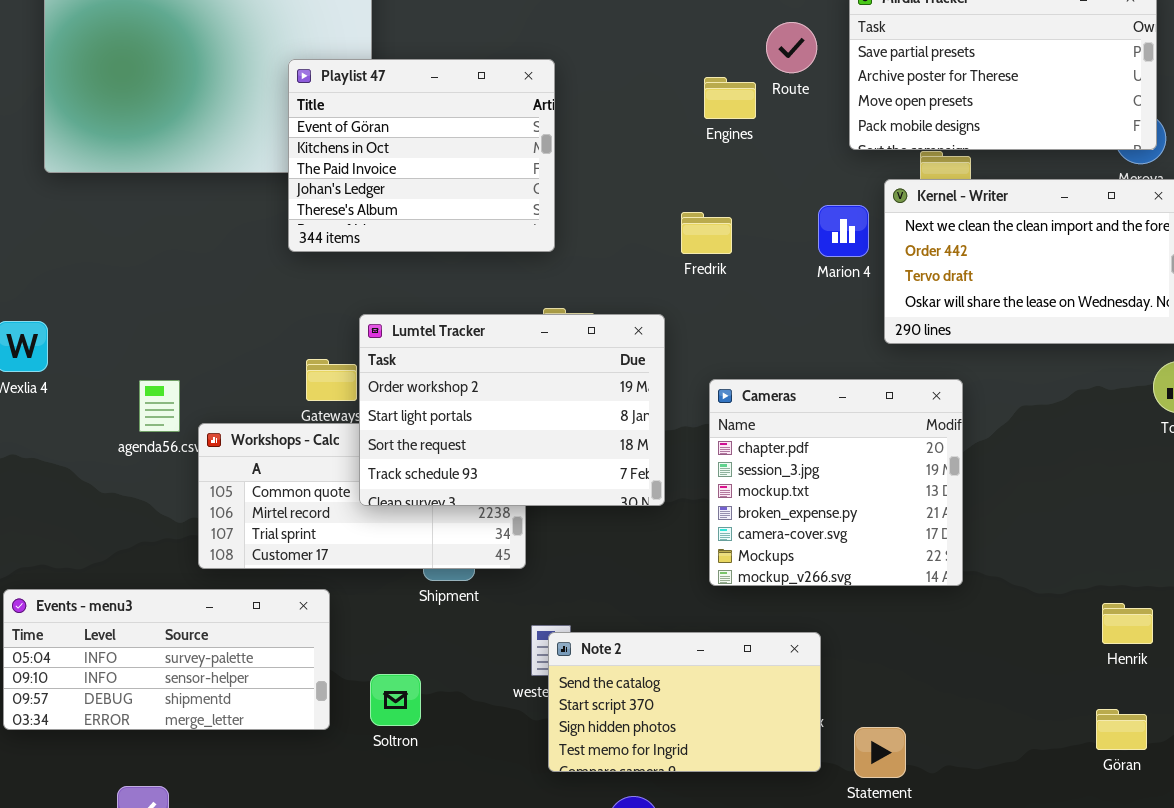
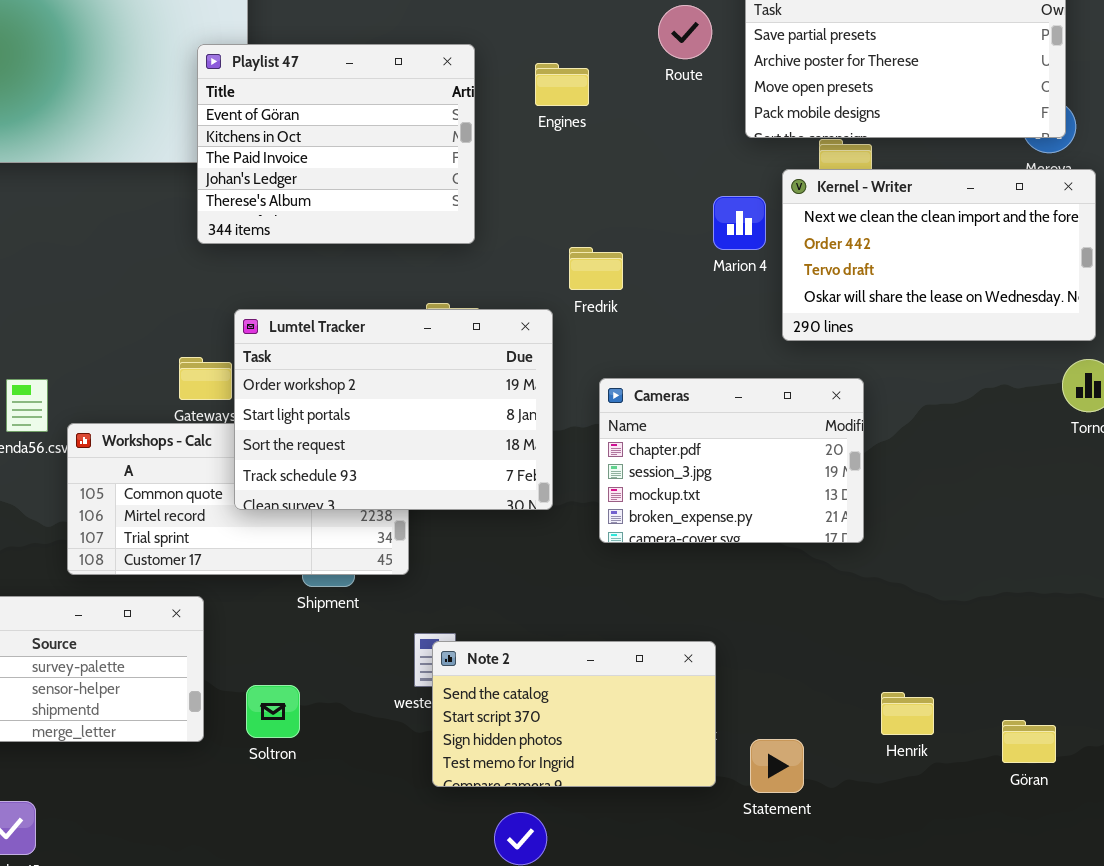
Playlist 47: [288,59,555,252] -> [197,44,475,244], moved
Engines: [704,77,756,119] -> [535,63,589,106], moved
Fredrik: [681,212,732,254] -> [569,247,623,290], moved
Cameras: [709,379,963,586] -> [599,378,864,543], resized
Henrik: [1102,603,1153,644] -> [881,692,934,735], moved

